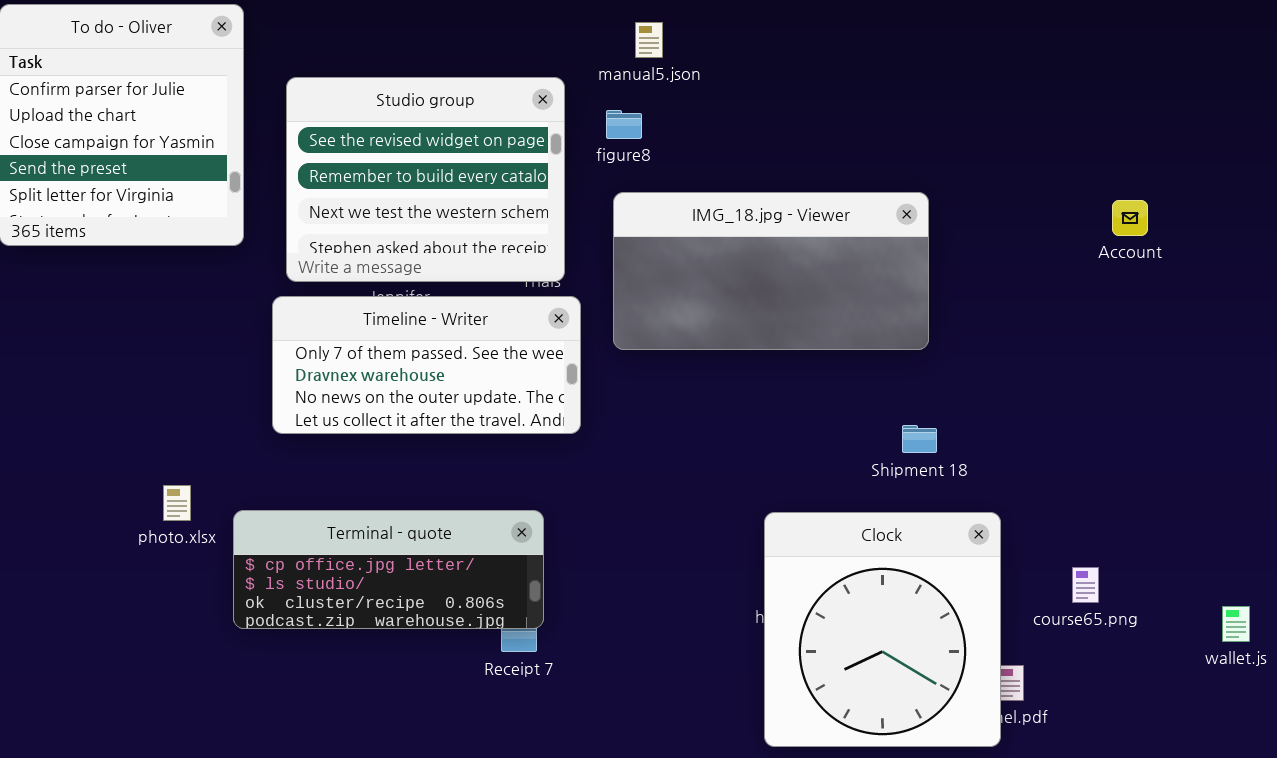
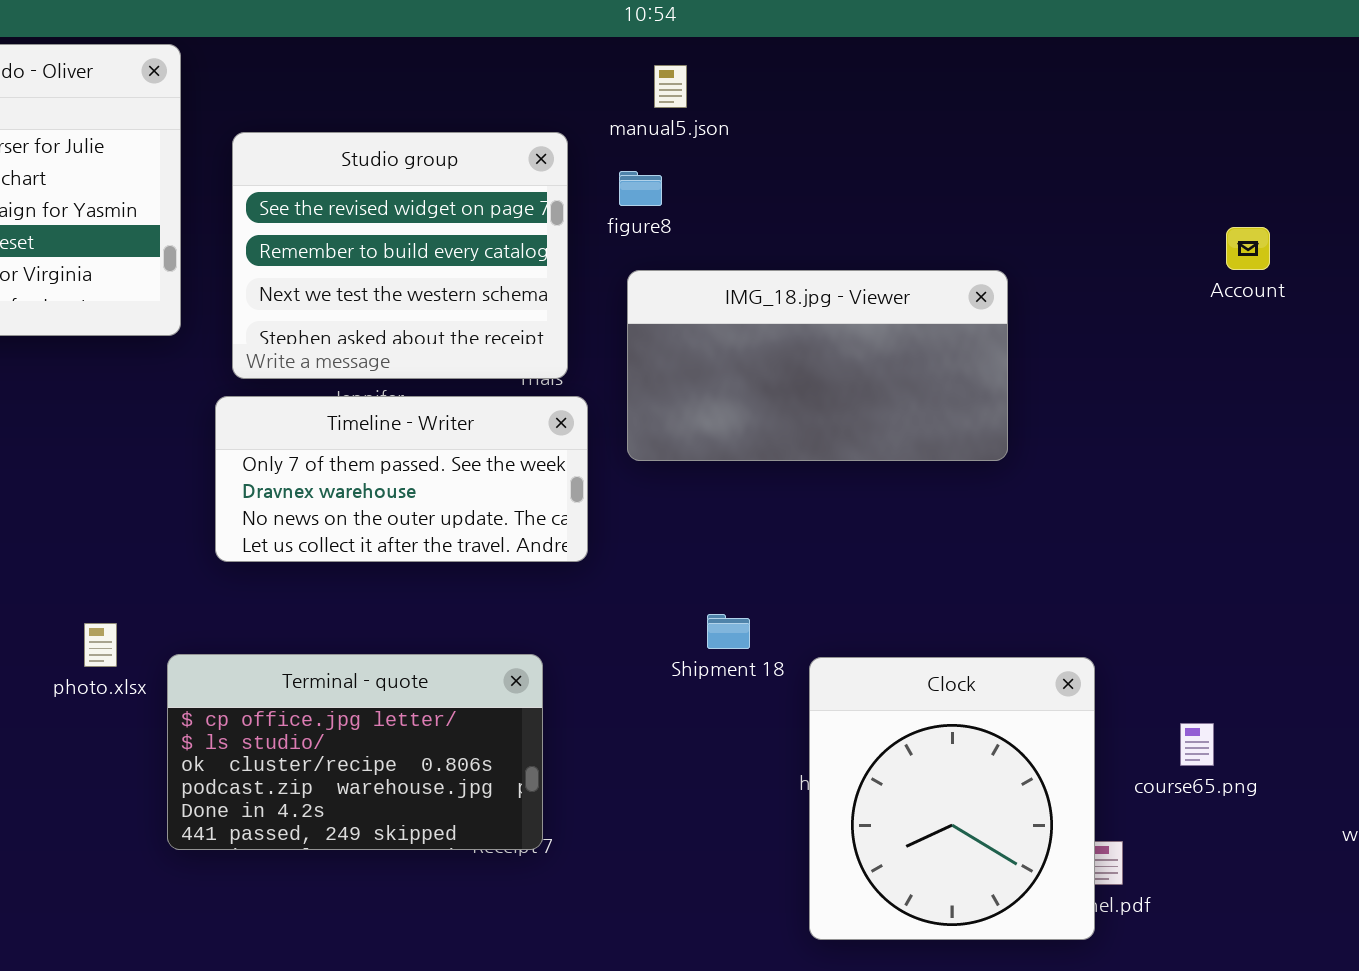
Account: [1112,200,1148,236] -> [1226,227,1270,270], moved
Shipment 18: [902,425,937,453] -> [707,614,750,649], moved
Terminal - quote: [233,510,544,629] -> [167,654,543,850], resized

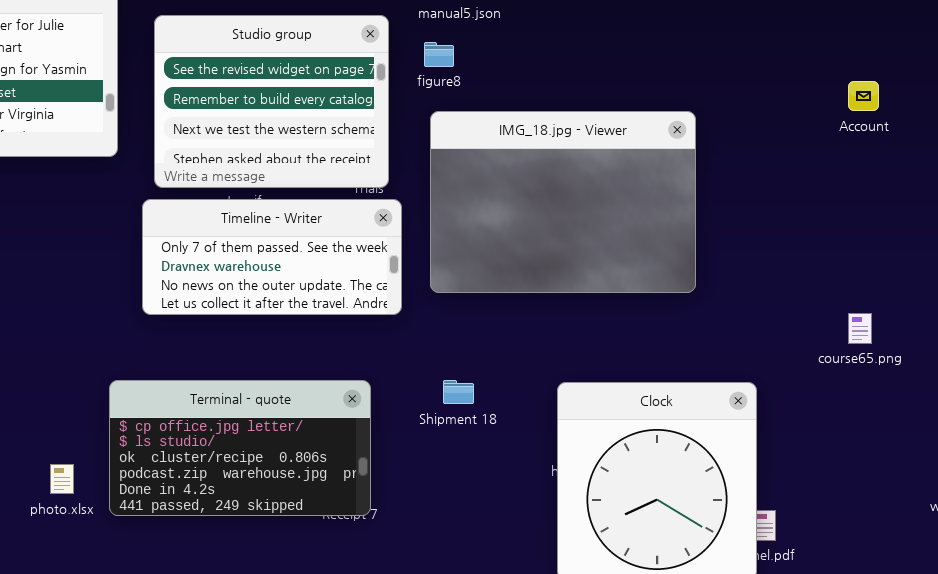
IMG_18.jpg - Viewer: [627,270,1008,461] -> [430,111,696,293], resized
Shipment 18: [707,614,750,649] -> [443,380,474,404], moved
photo.xlsx: [84,623,117,667] -> [50,464,74,494], moved
course65.png: [1180,723,1214,766] -> [848,313,872,344], moved

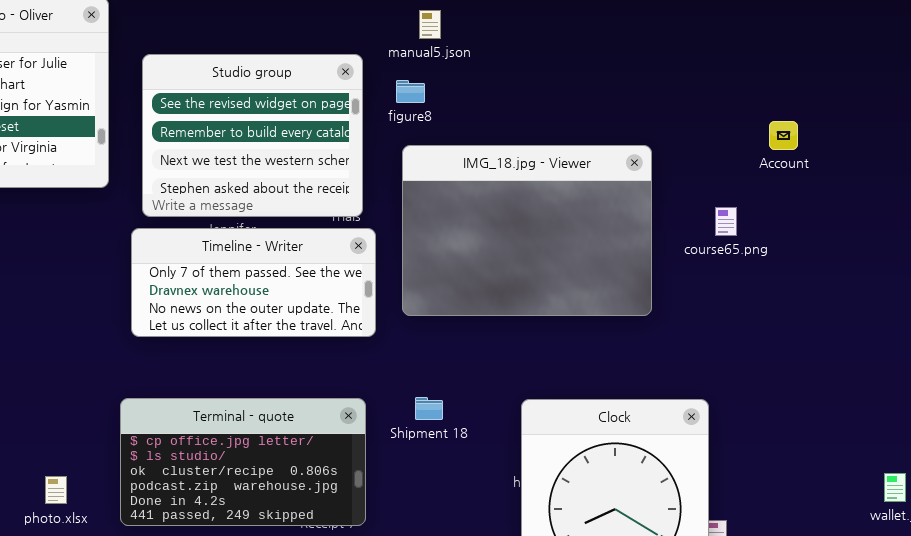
Account: [848,81,879,111] -> [769,121,798,150], moved
course65.png: [848,313,872,344] -> [715,207,737,236], moved
Terminal - quote: [109,380,371,516] -> [120,398,366,526], moved

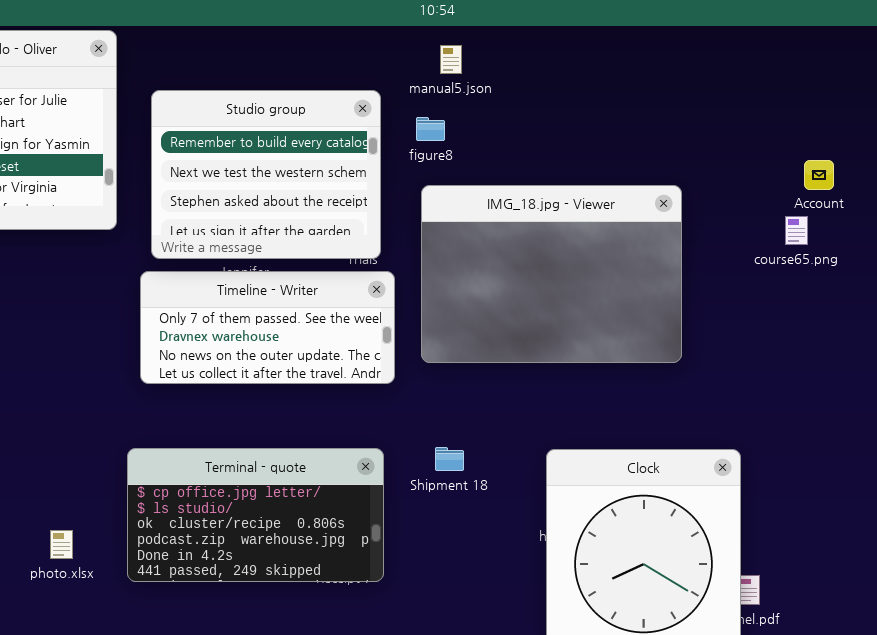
Studio group: [142,54,363,217] -> [151,90,381,259], scrolled down 1 row
course65.png: [715,207,737,236] -> [785,216,808,245], moved

